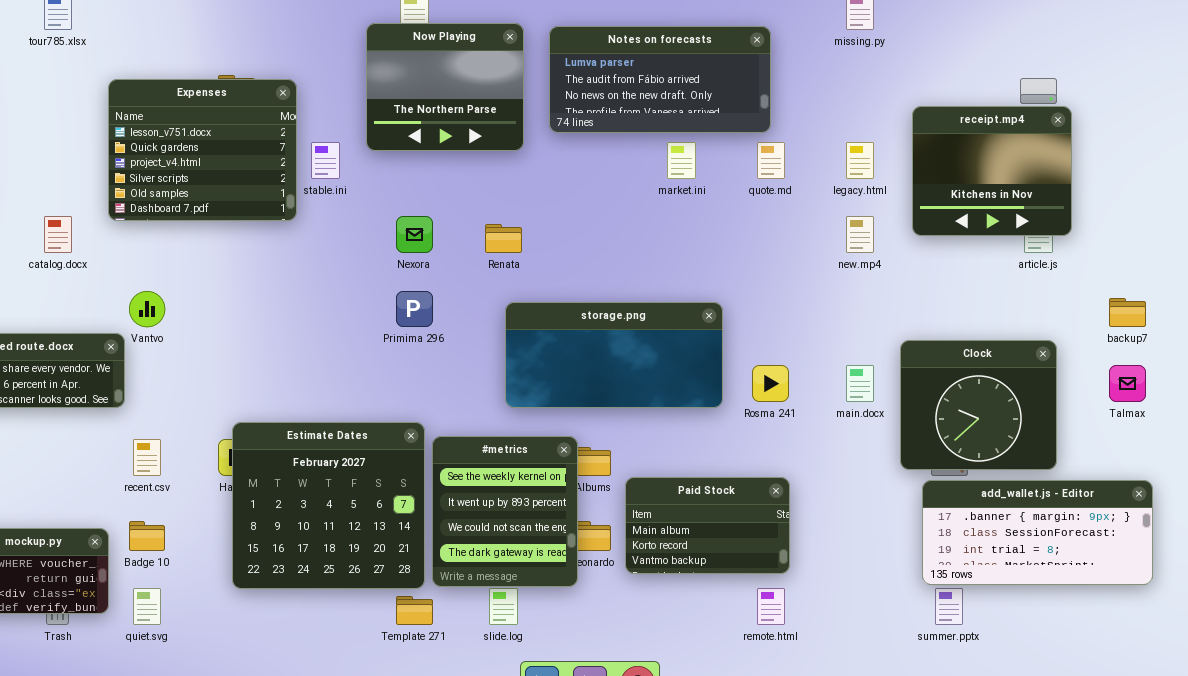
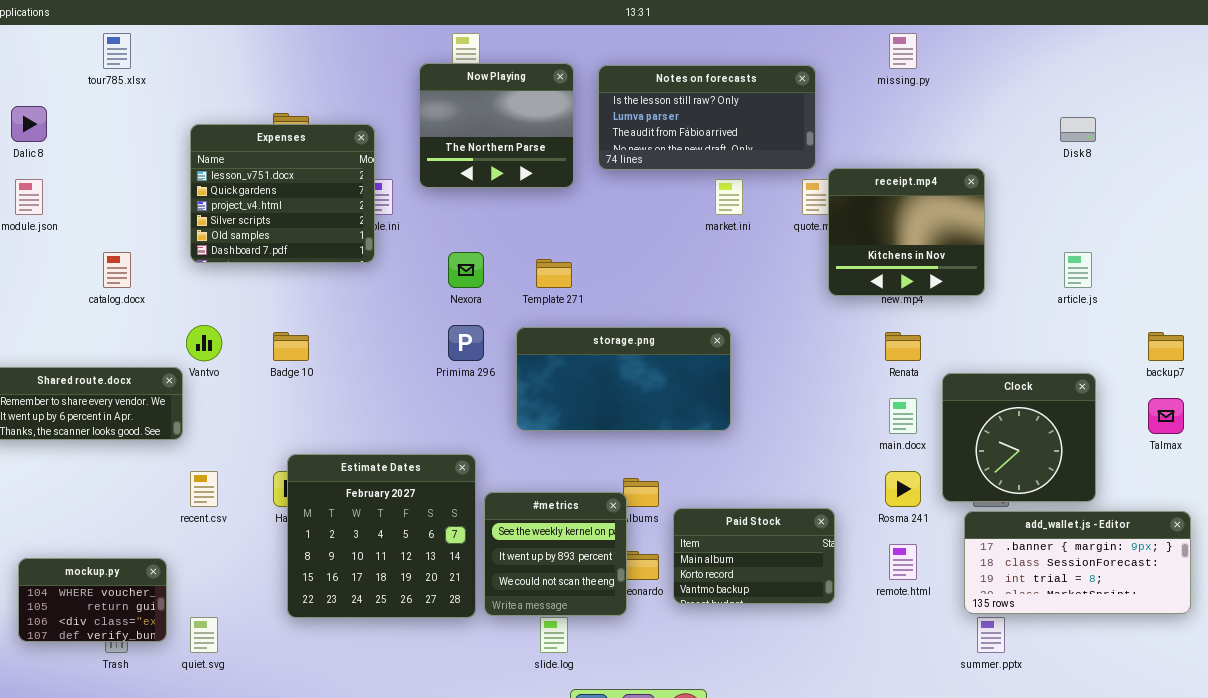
Notes on forecasts: [549,26,771,133] -> [598,65,816,170], scrolled up 1 row
Expenses: [108,79,297,221] -> [190,124,375,263], moved
receipt.mp4: [912,106,1072,236] -> [828,168,985,296], moved
Renata: [485,224,522,253] -> [885,332,921,361], moved
storage.png: [505,302,723,408] -> [516,327,731,431], moved
Rosma 241: [752,365,789,402] -> [885,471,921,507], moved
#metrics: [432,436,578,587] -> [484,492,627,616], resized
Badge 10: [129,521,165,551] -> [273,332,309,361], moved
remote.html: [757,588,785,625] -> [889,544,917,580], moved
Template 271: [396,596,433,625] -> [536,259,572,288], moved

